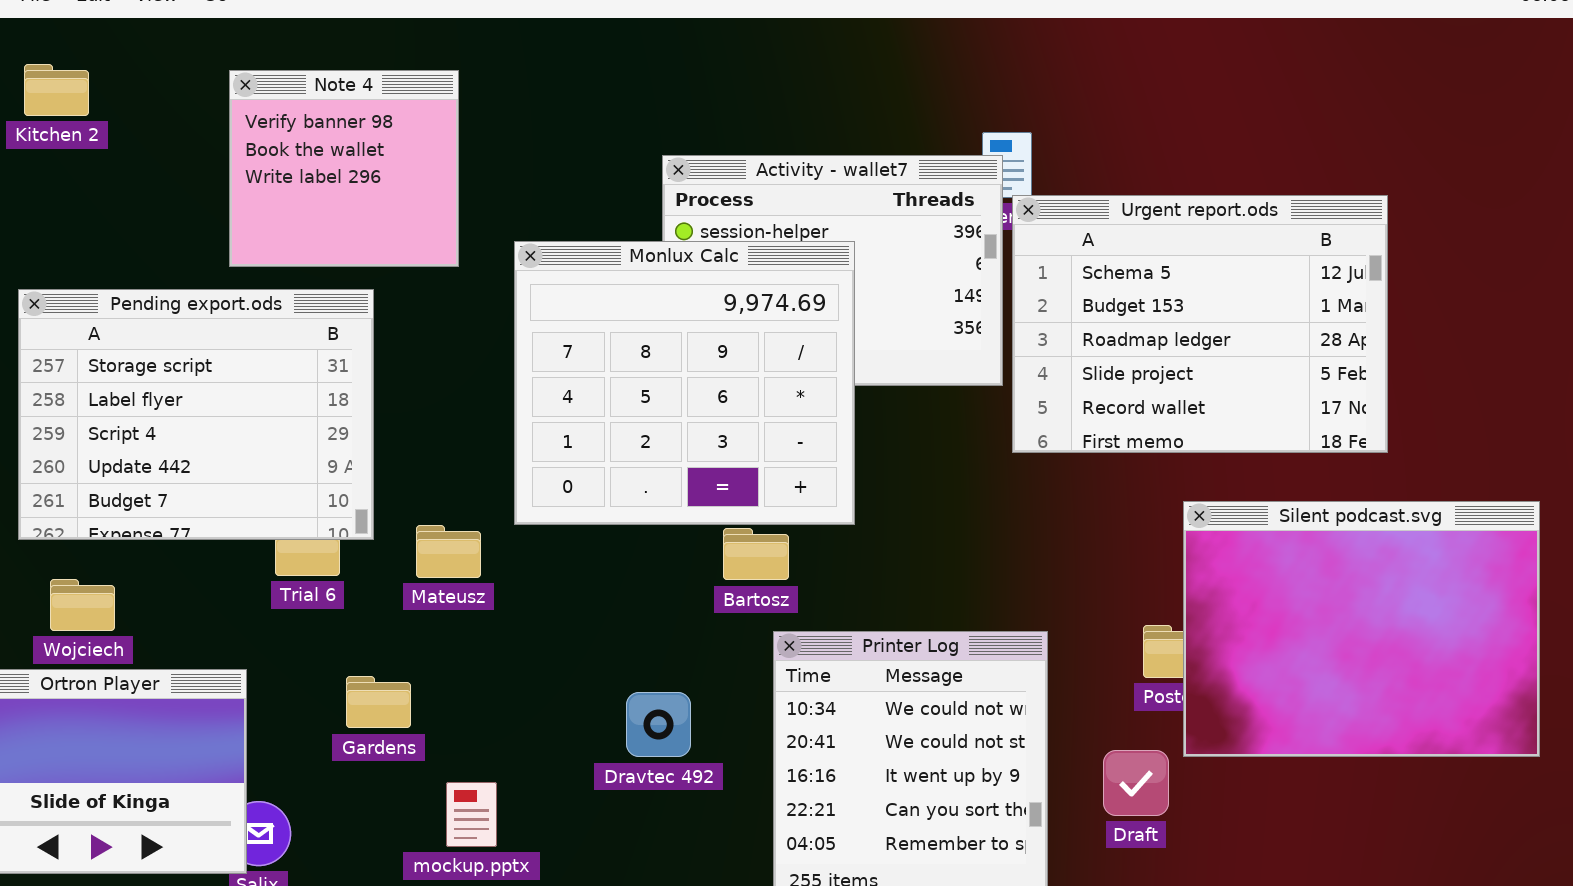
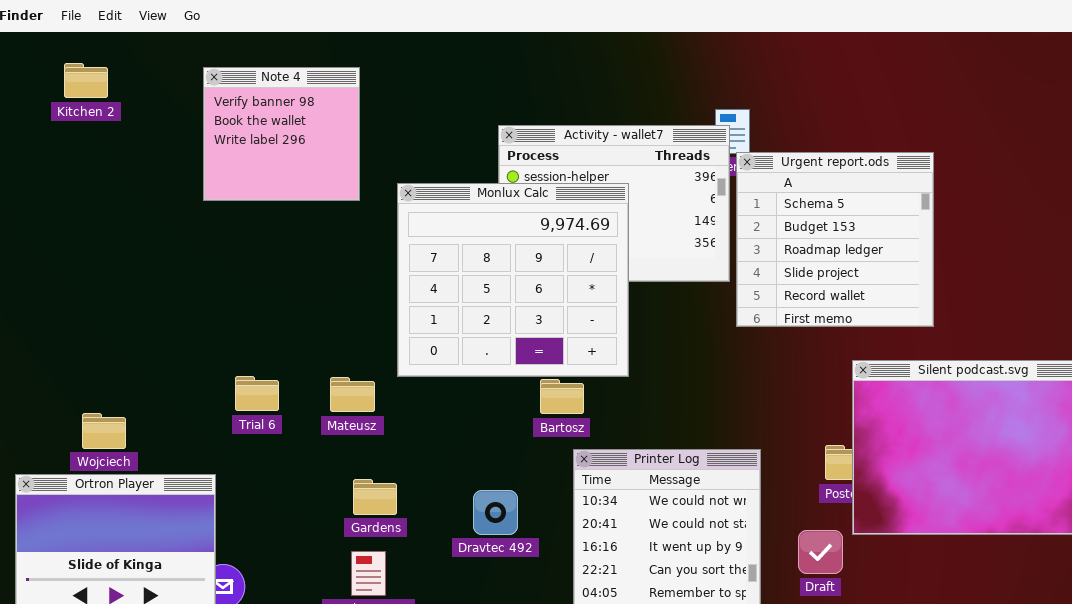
Urgent report.ods: [1012,195,1388,453] -> [736,152,934,327], resized
Pending export.ods: [18,289,374,540] -> none, closed
Gardens: [346,676,411,728] -> [353,479,397,515], moved

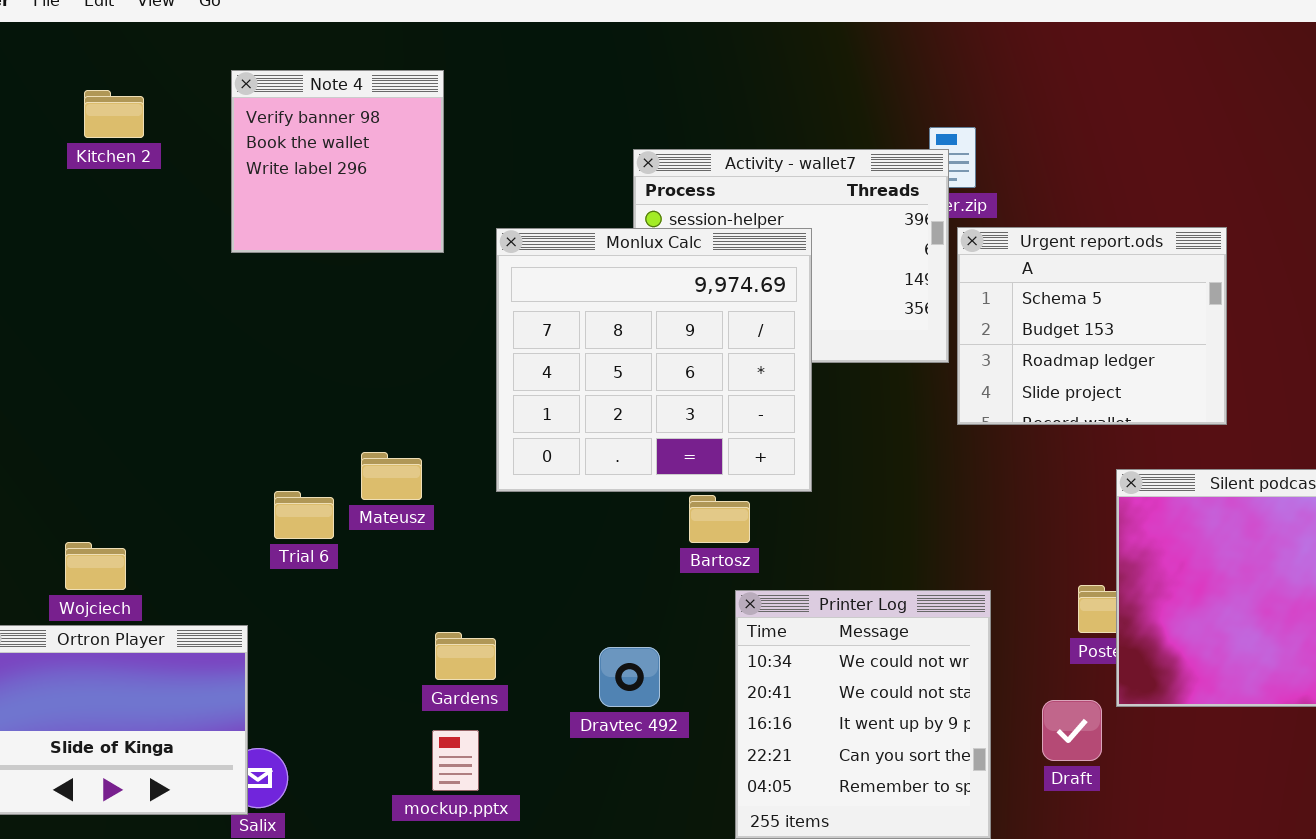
Kitchen 2: [64,63,108,98] -> [84,90,144,138], moved
Urgent report.ods: [736,152,934,327] -> [957,227,1227,425], resized
Mateusz: [330,377,375,412] -> [361,452,422,500], moved

